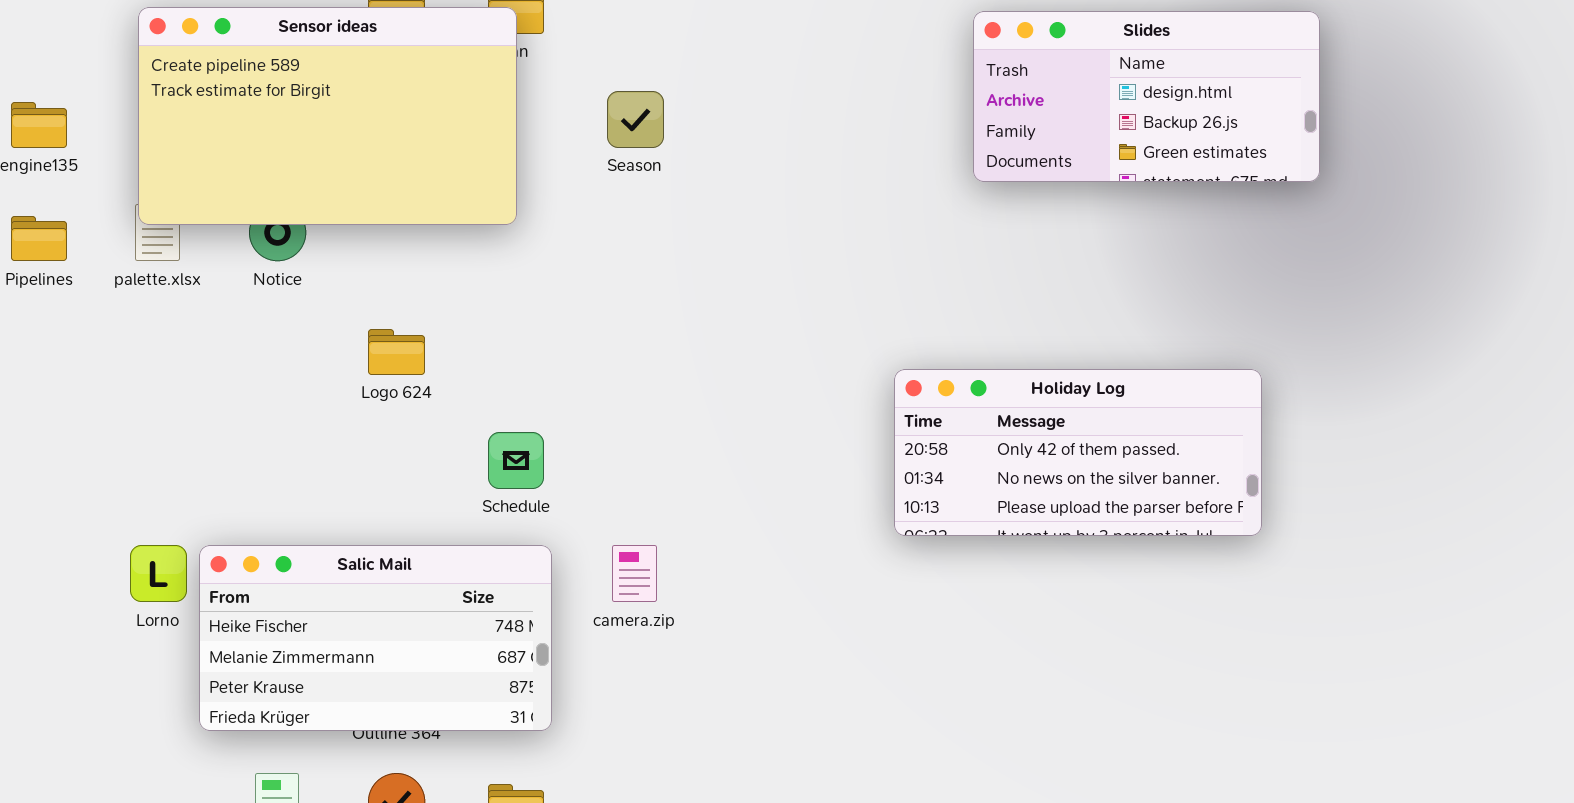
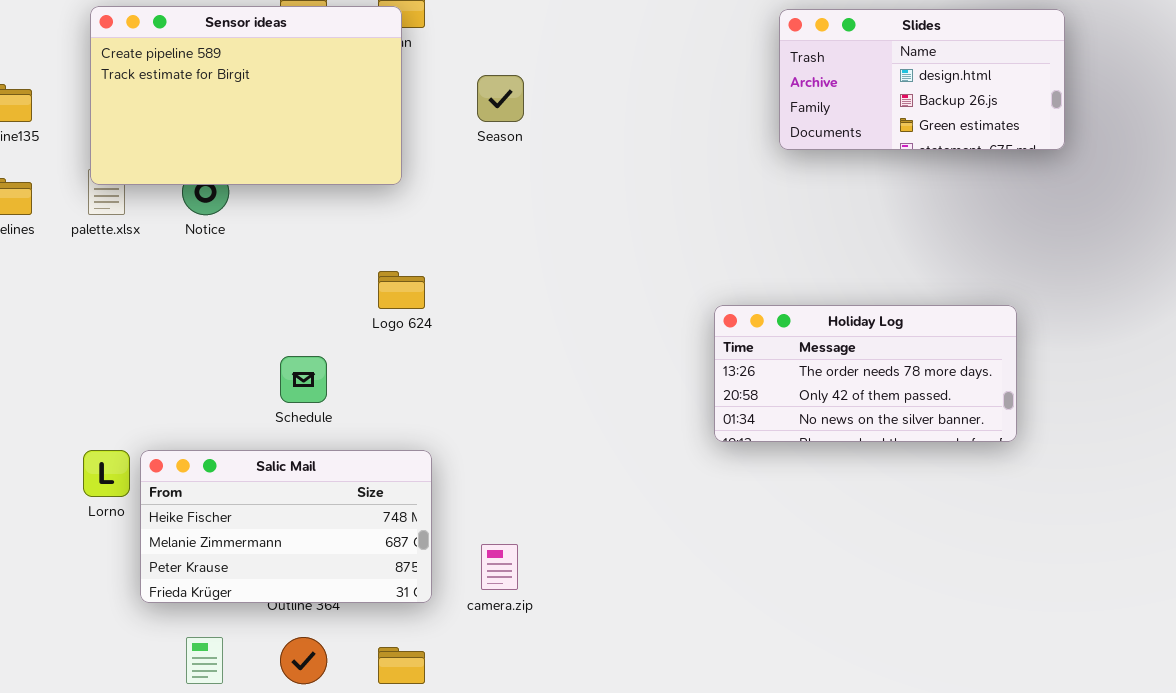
Logo 624: [368,329,425,375] -> [378,271,425,309], moved
Holiday Log: [894,369,1262,536] -> [714,305,1017,442], scrolled up 1 row
Schedule: [488,432,544,489] -> [280,356,327,403], moved
camera.zip: [612,545,657,602] -> [481,544,518,590], moved

